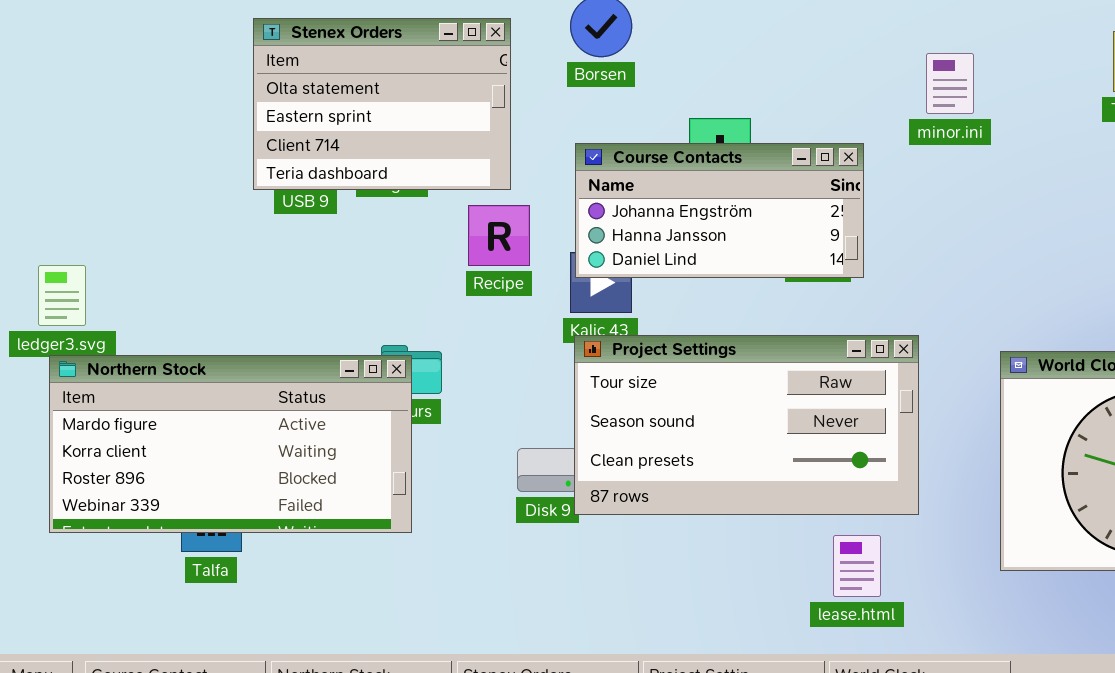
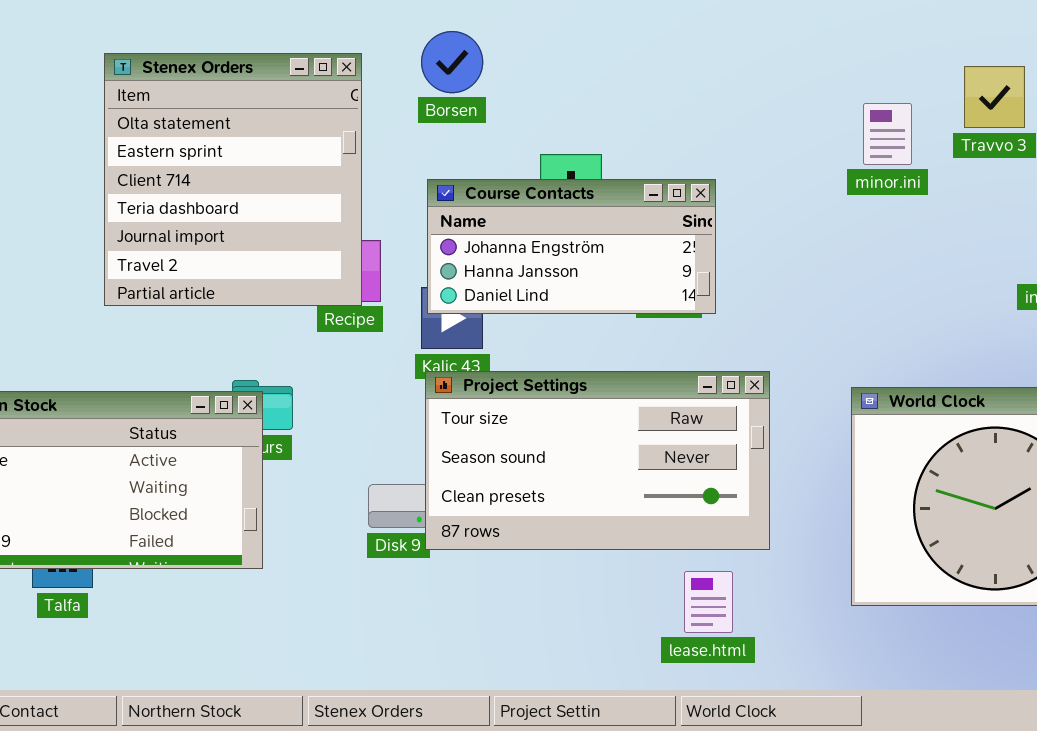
Stenex Orders: [253,18,511,190] -> [104,53,362,306], resized
minor.ini: [926,53,974,114] -> [863,103,912,165], moved

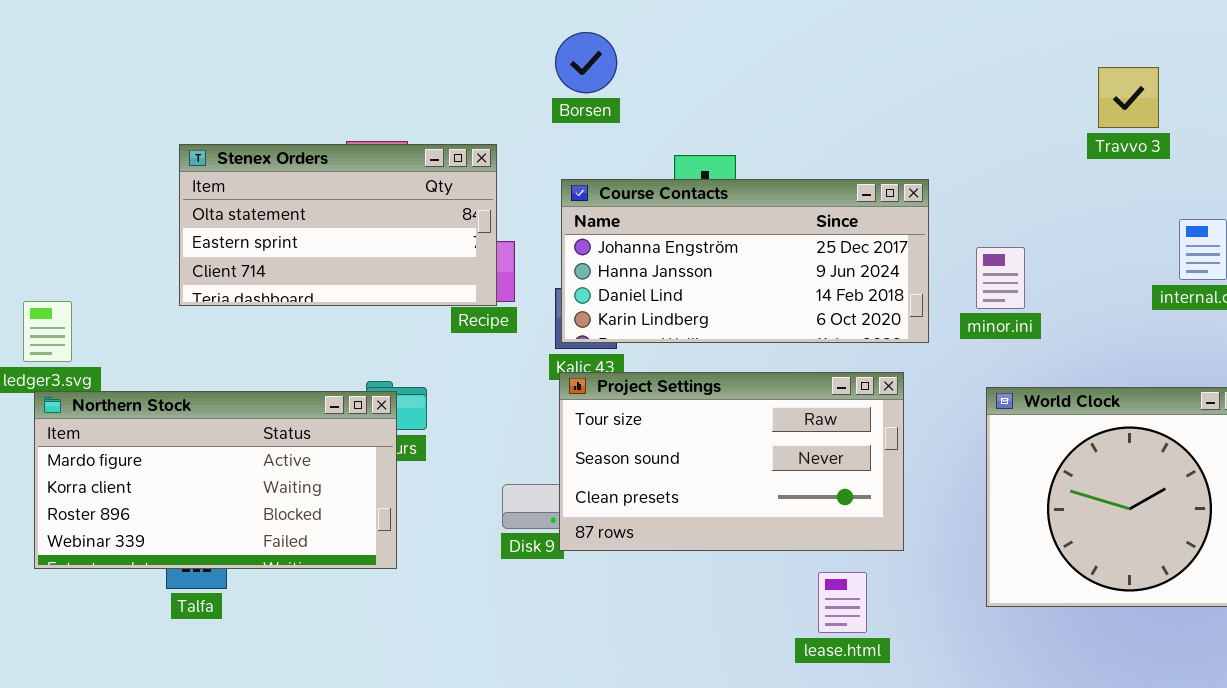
Stenex Orders: [104,53,362,306] -> [179,144,497,306], resized
minor.ini: [863,103,912,165] -> [976,247,1025,309], moved
Course Contacts: [427,179,716,314] -> [561,179,929,343], resized

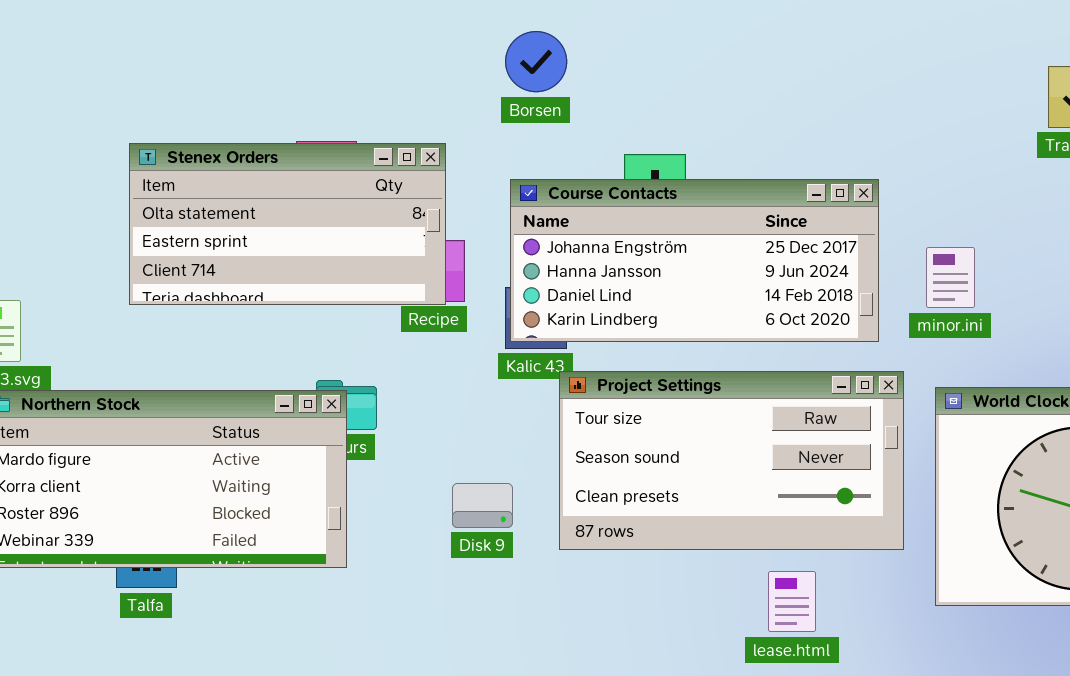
Project Settings: [559,372,904,551] -> [559,371,904,550], moved

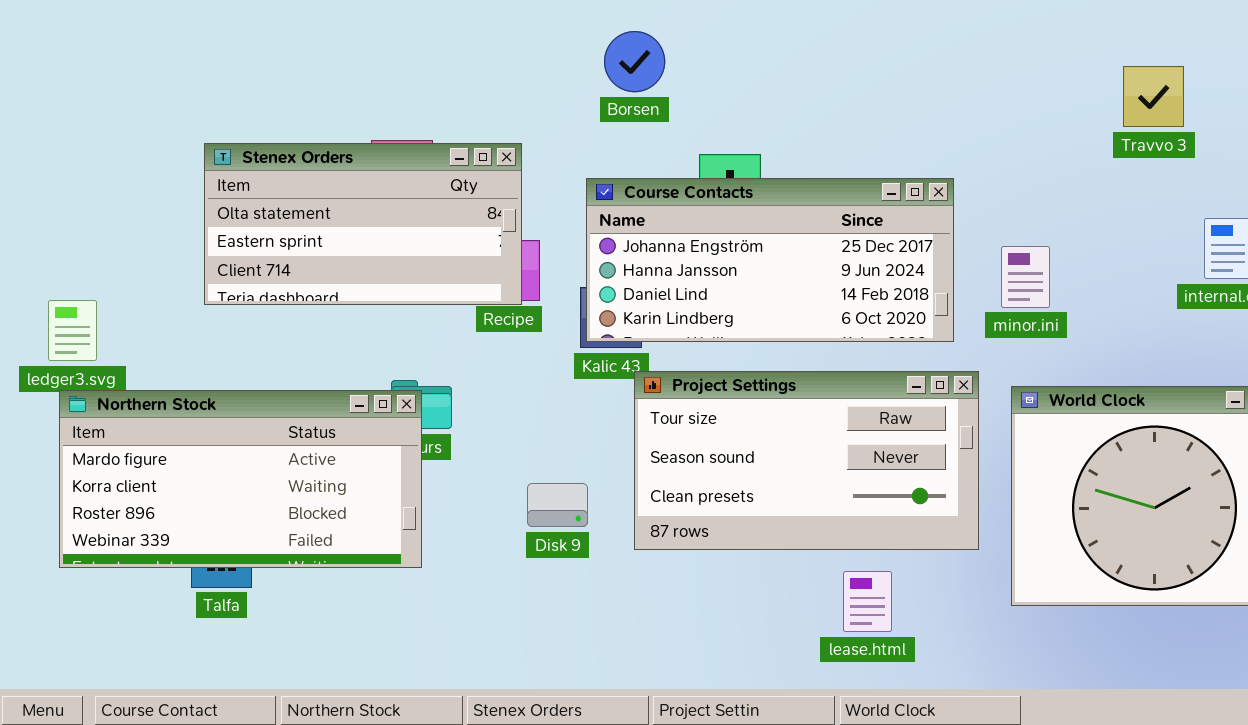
Borsen: [505,31,567,92] -> [604,31,665,92], moved

